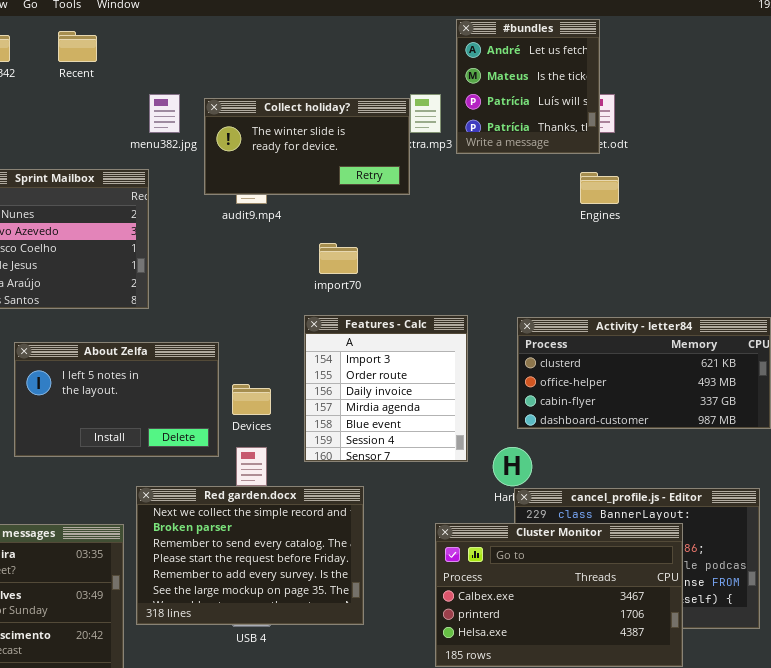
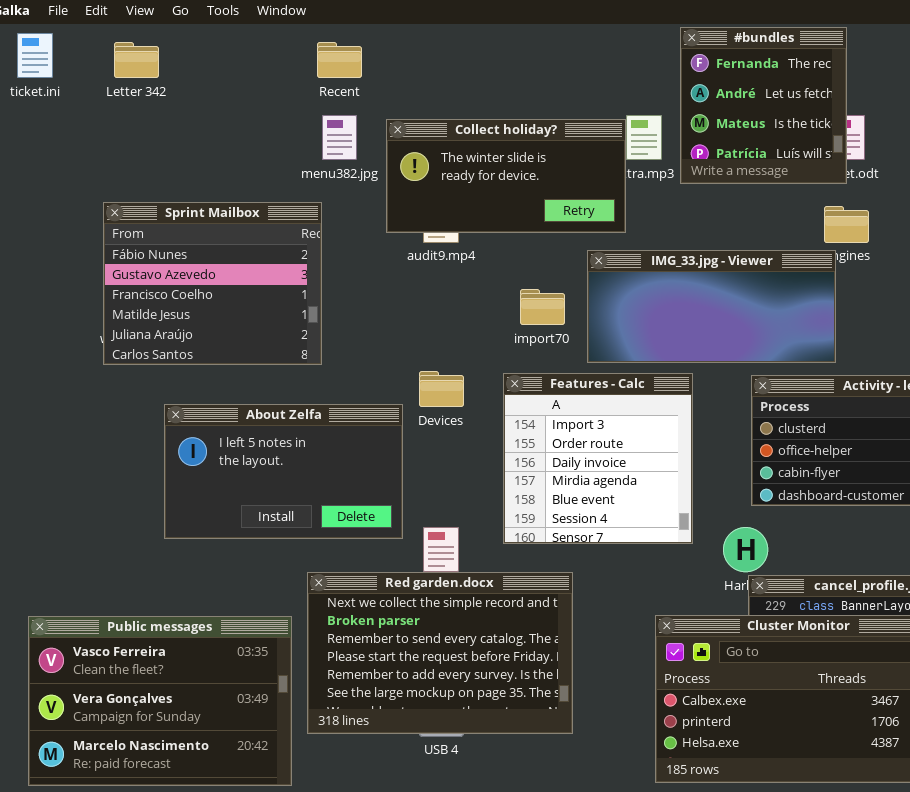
#bundles: [456,19,600,154] -> [680,27,847,184], scrolled up 1 row
Recent: [58,31,97,62] -> [317,42,362,78], moved
IMG_33.jpg - Viewer: none -> [587,250,836,363], opened
Devices: [232,384,271,415] -> [419,371,464,407], moved

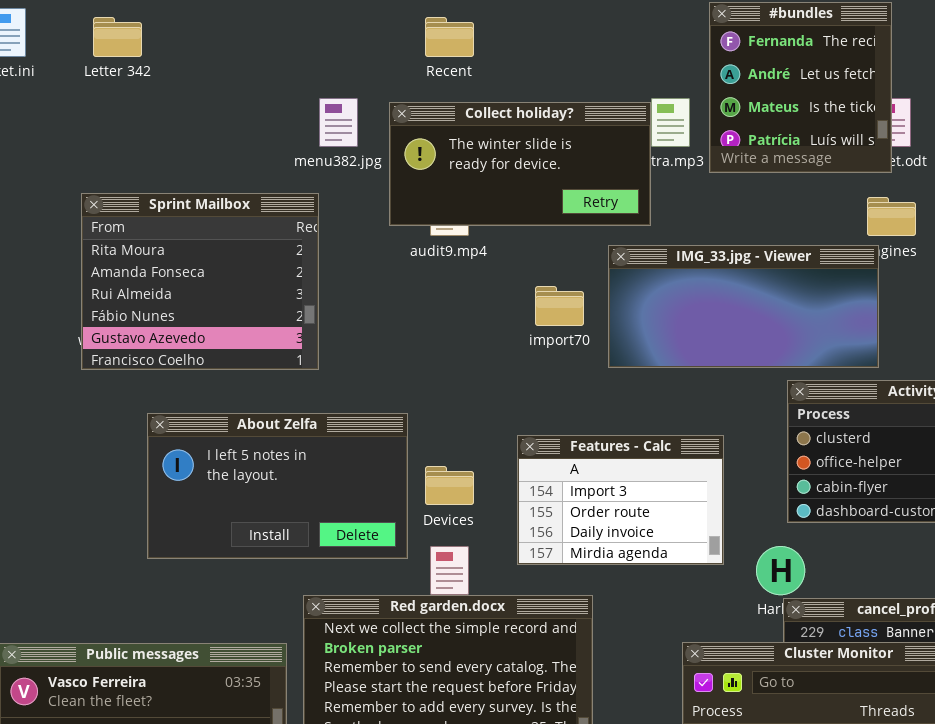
Recent: [317,42,362,78] -> [425,17,474,57], moved
Sprint Mailbox: [103,202,322,365] -> [81,193,319,370], scrolled up 3 rows
Devices: [419,371,464,407] -> [425,466,474,505], moved
Features - Calc: [503,373,693,544] -> [517,435,724,565], resized

